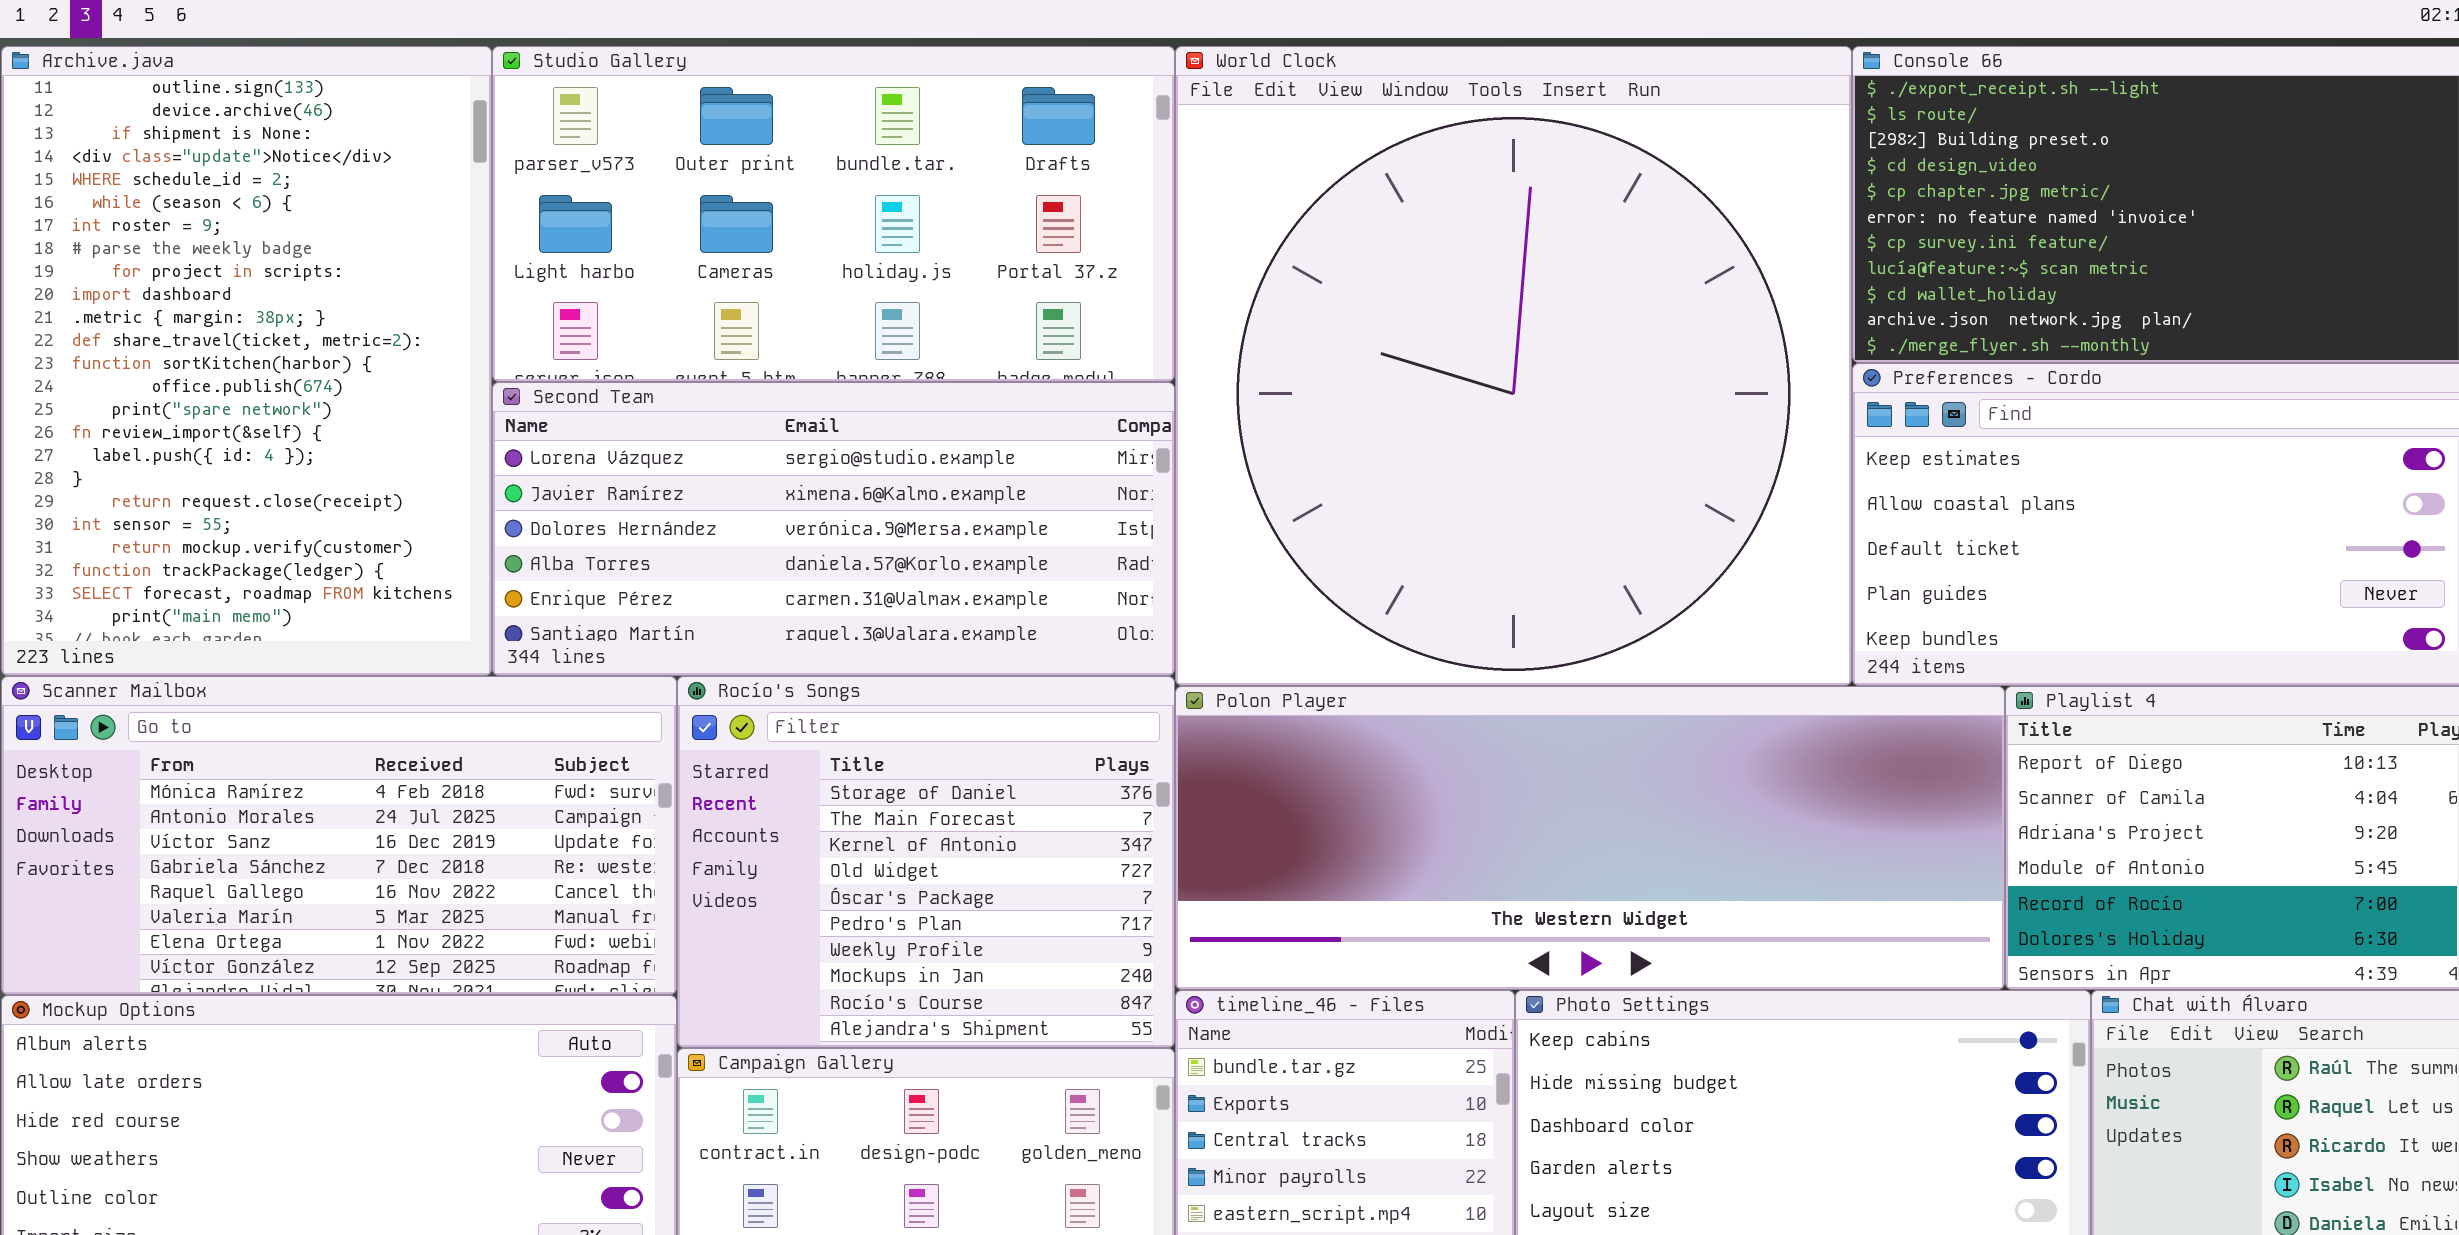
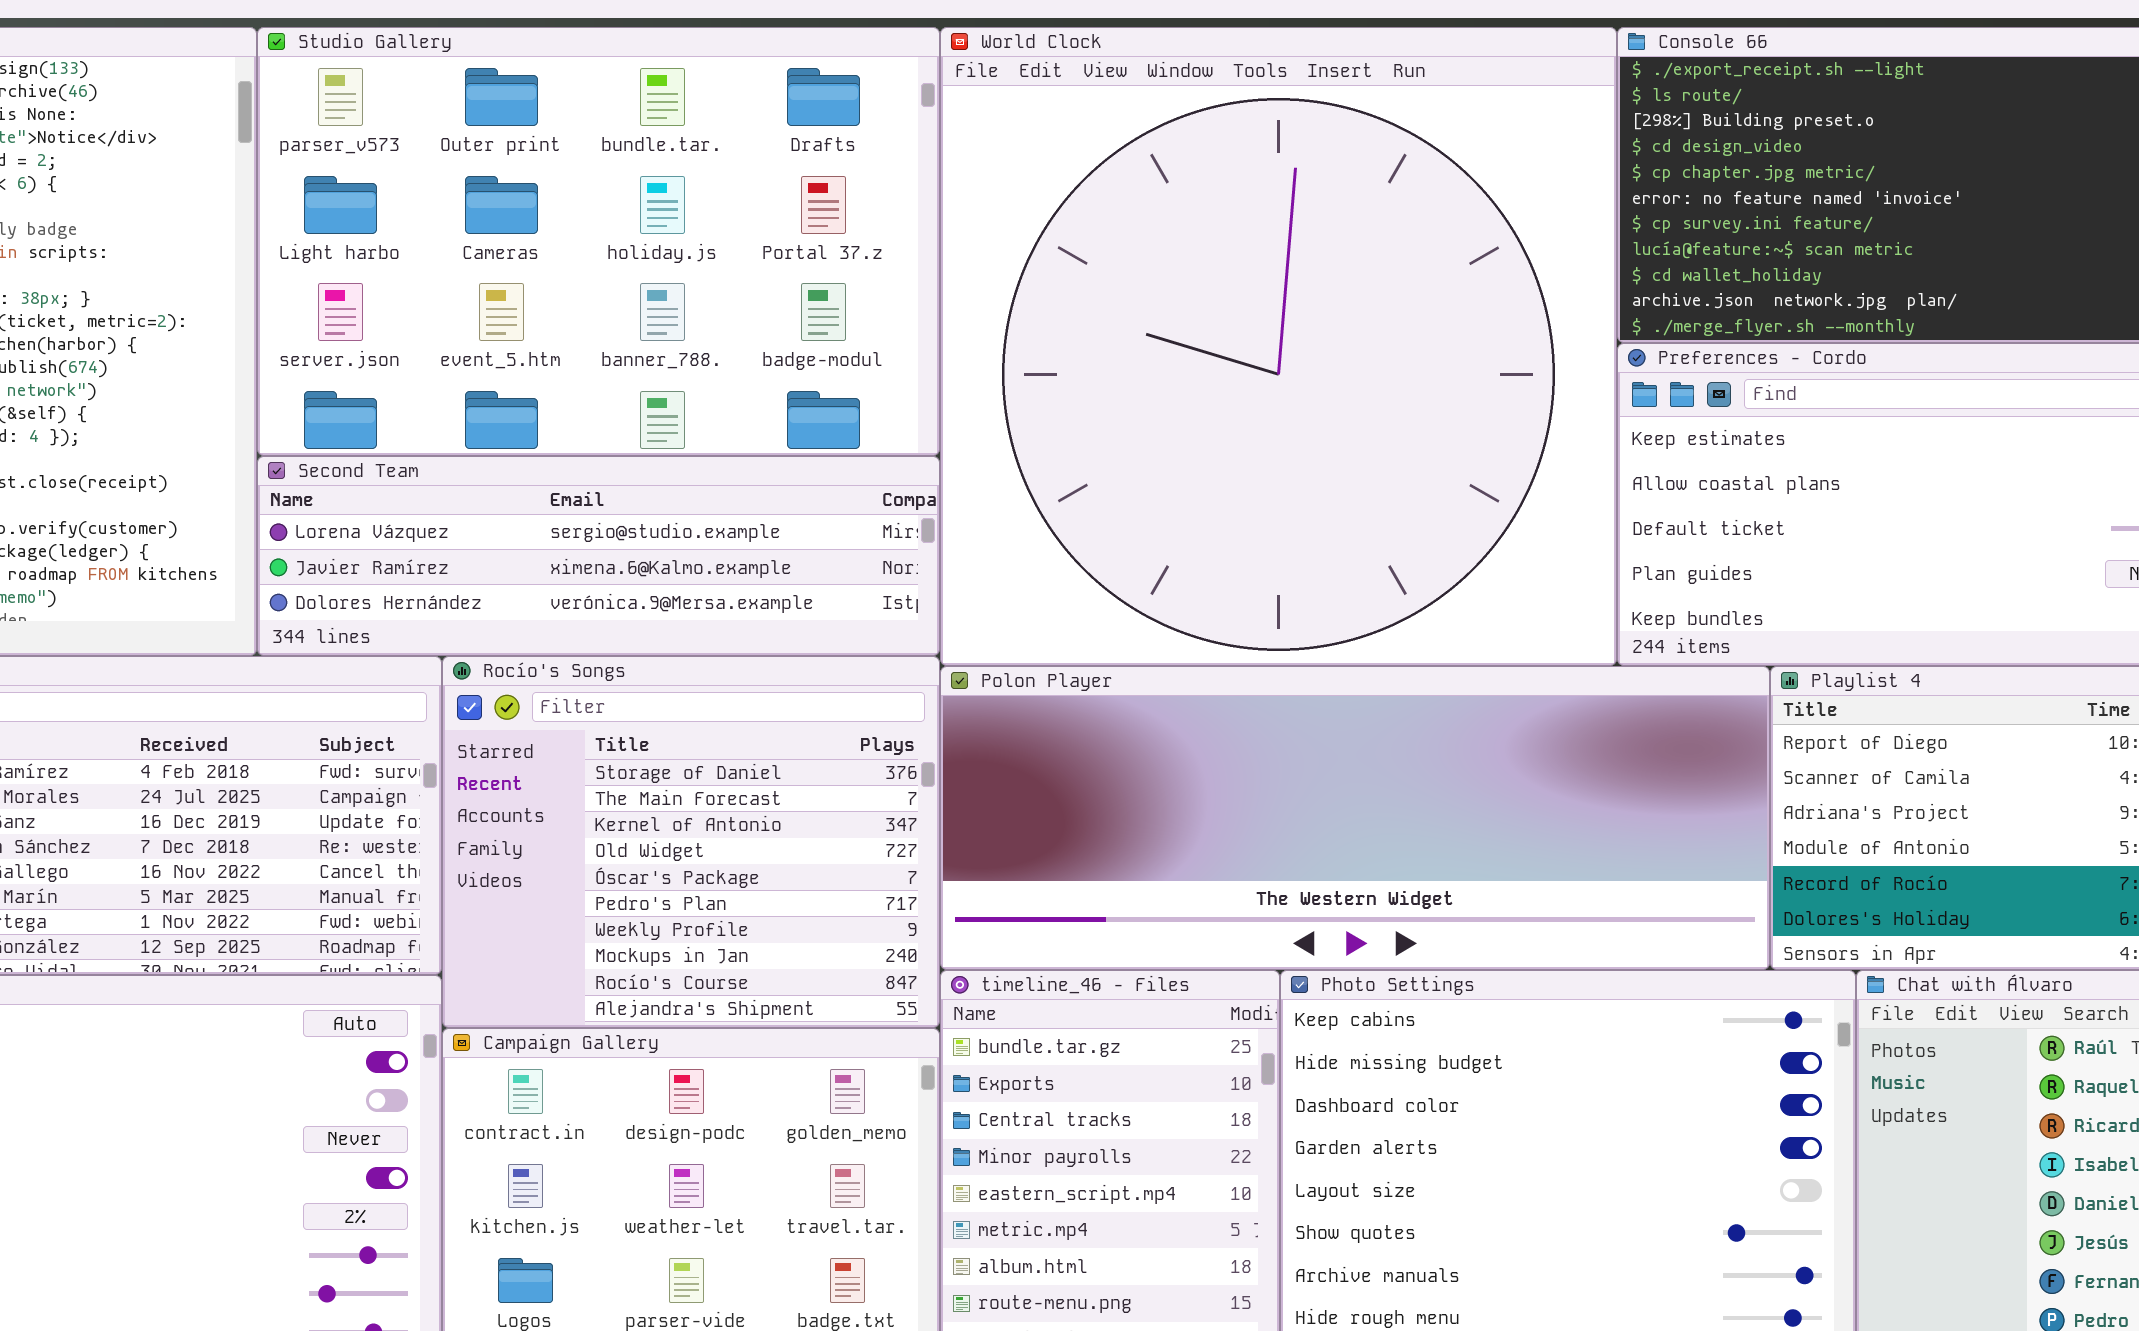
Studio Gallery: [492,46,1175,382] -> [257,27,940,456], resized
Second Team: [492,382,1175,676] -> [257,456,940,656], resized

